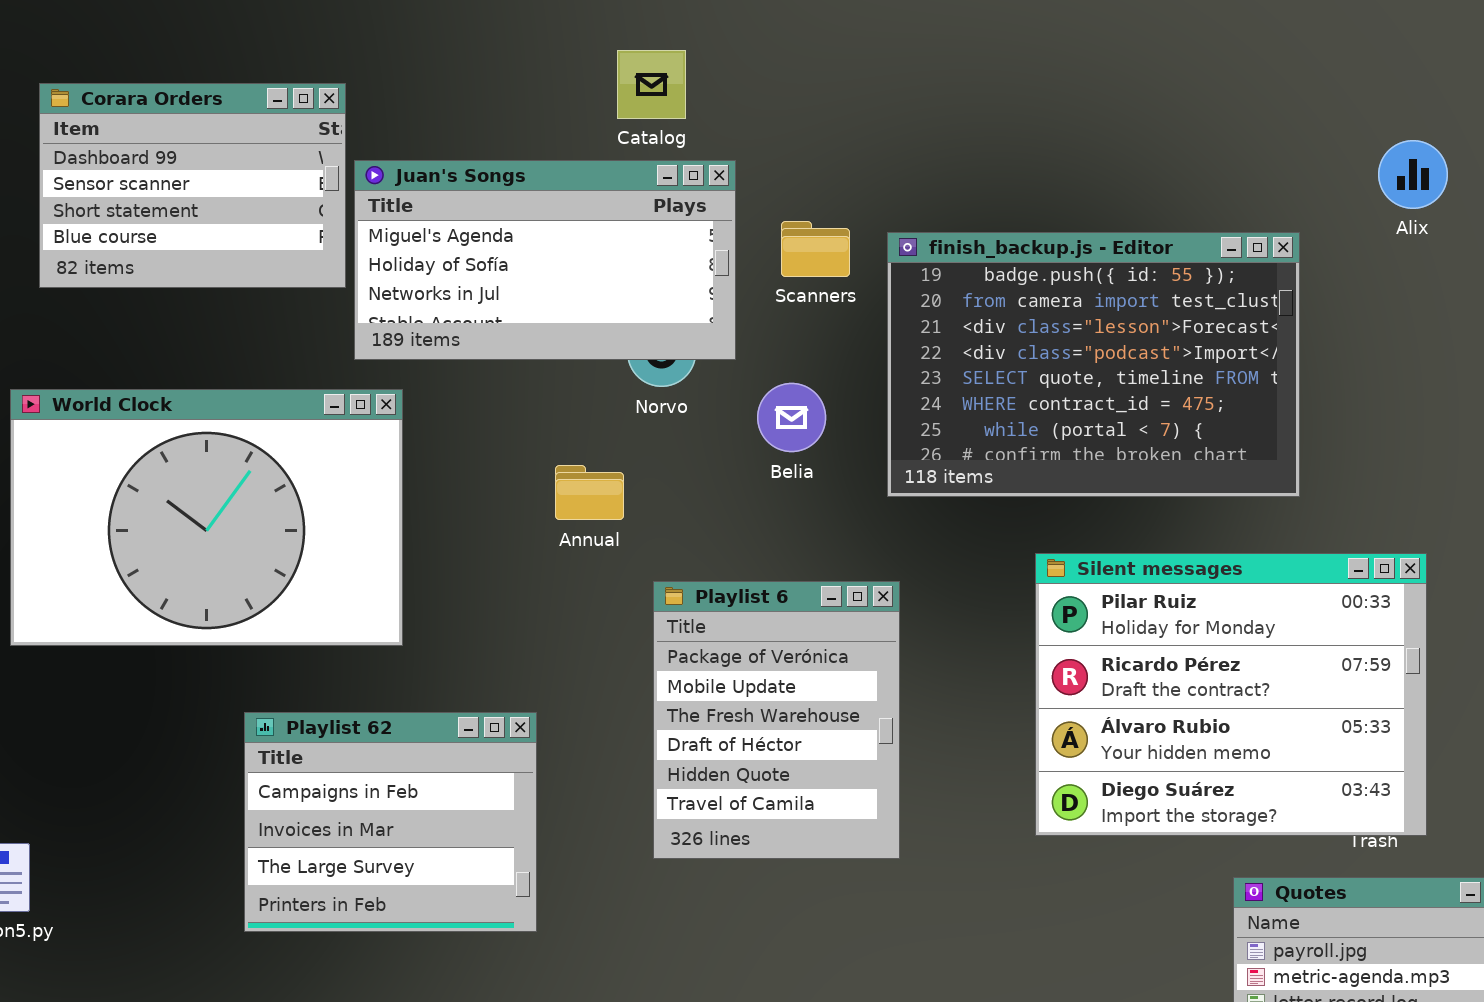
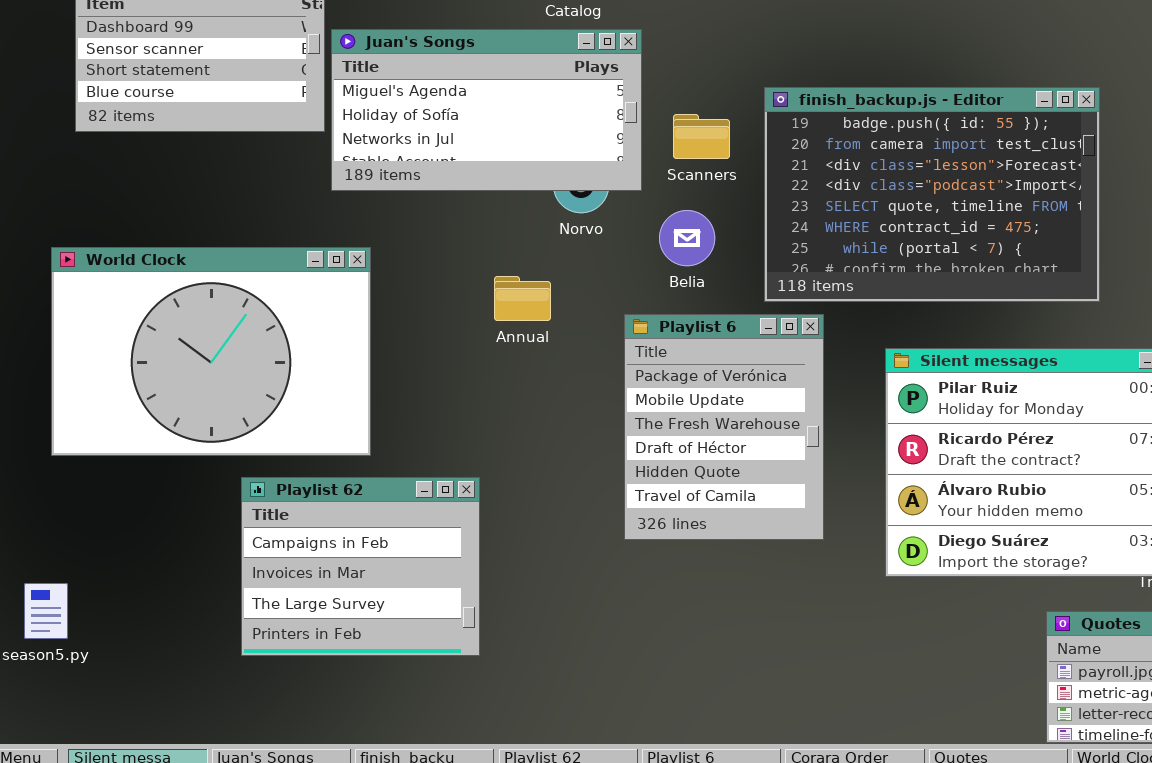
Scanners: [781,221,850,277] -> [673,114,730,159], moved
World Clock: [10,389,403,646] -> [51,247,371,456], moved
Playlist 6: [653,581,900,859] -> [624,314,824,540], moved

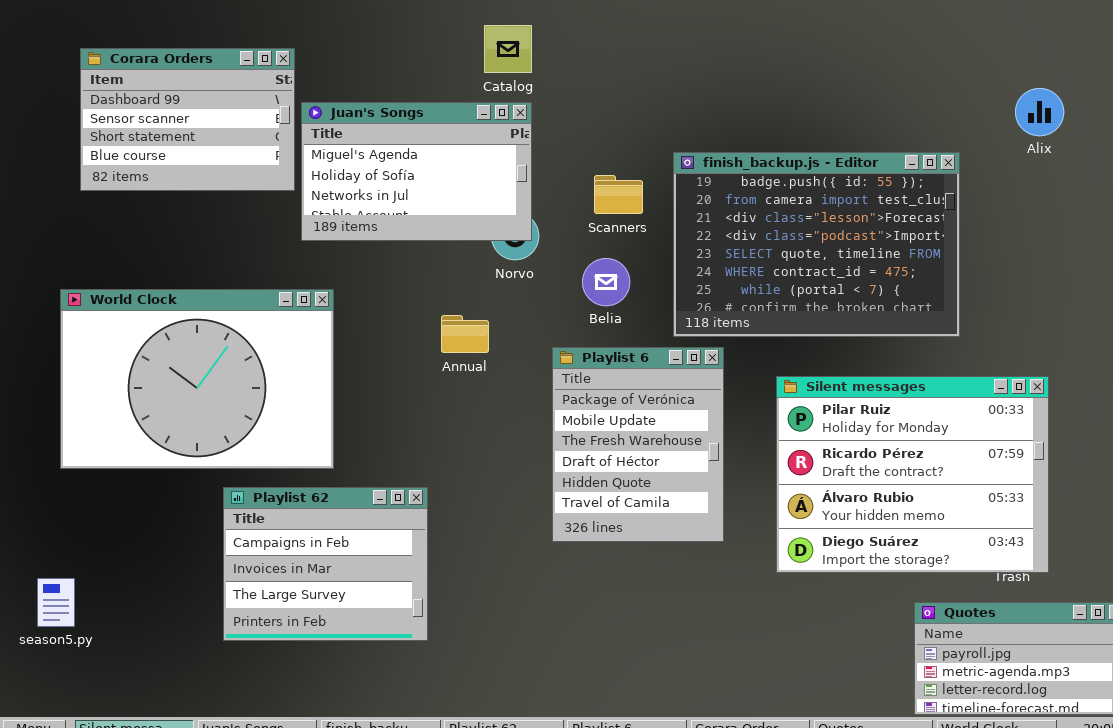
Juan's Songs: [331,29,642,191] -> [301,102,532,241], resized

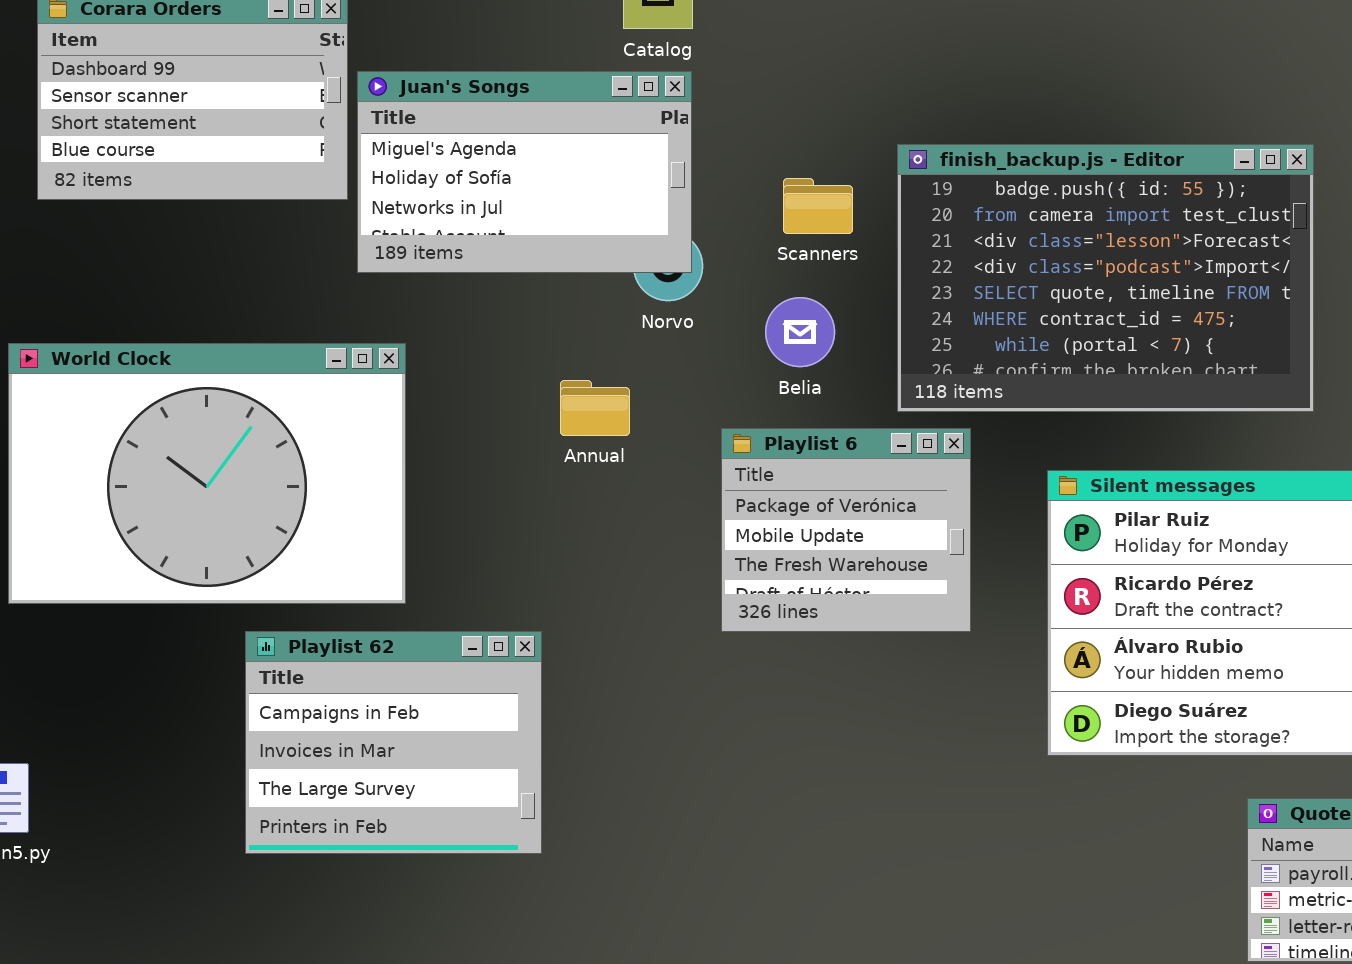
Playlist 6: [552,347,724,542] -> [721,428,971,632], resized

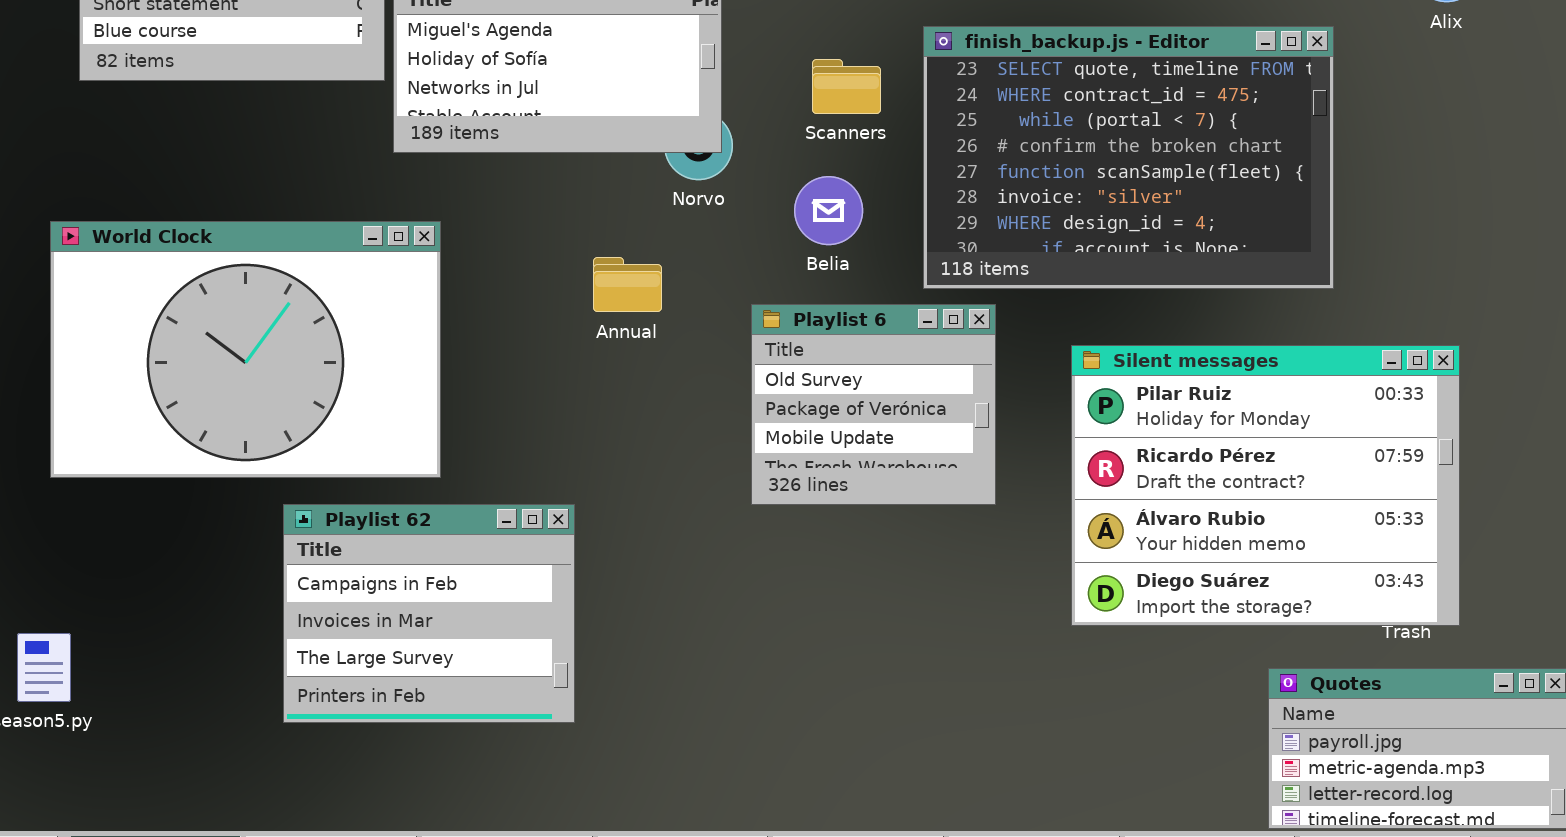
finish_backup.js - Editor: [897,144,1314,412] -> [923,26,1334,289], scrolled down 4 rows
Playlist 6: [721,428,971,632] -> [751,304,996,505], scrolled up 1 row

